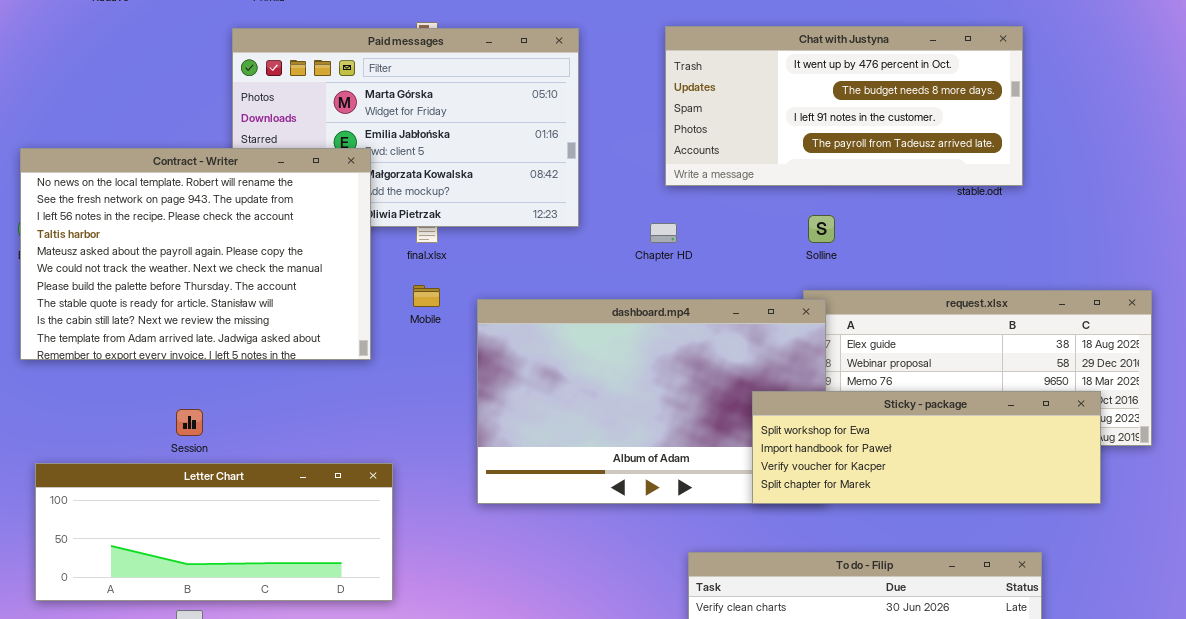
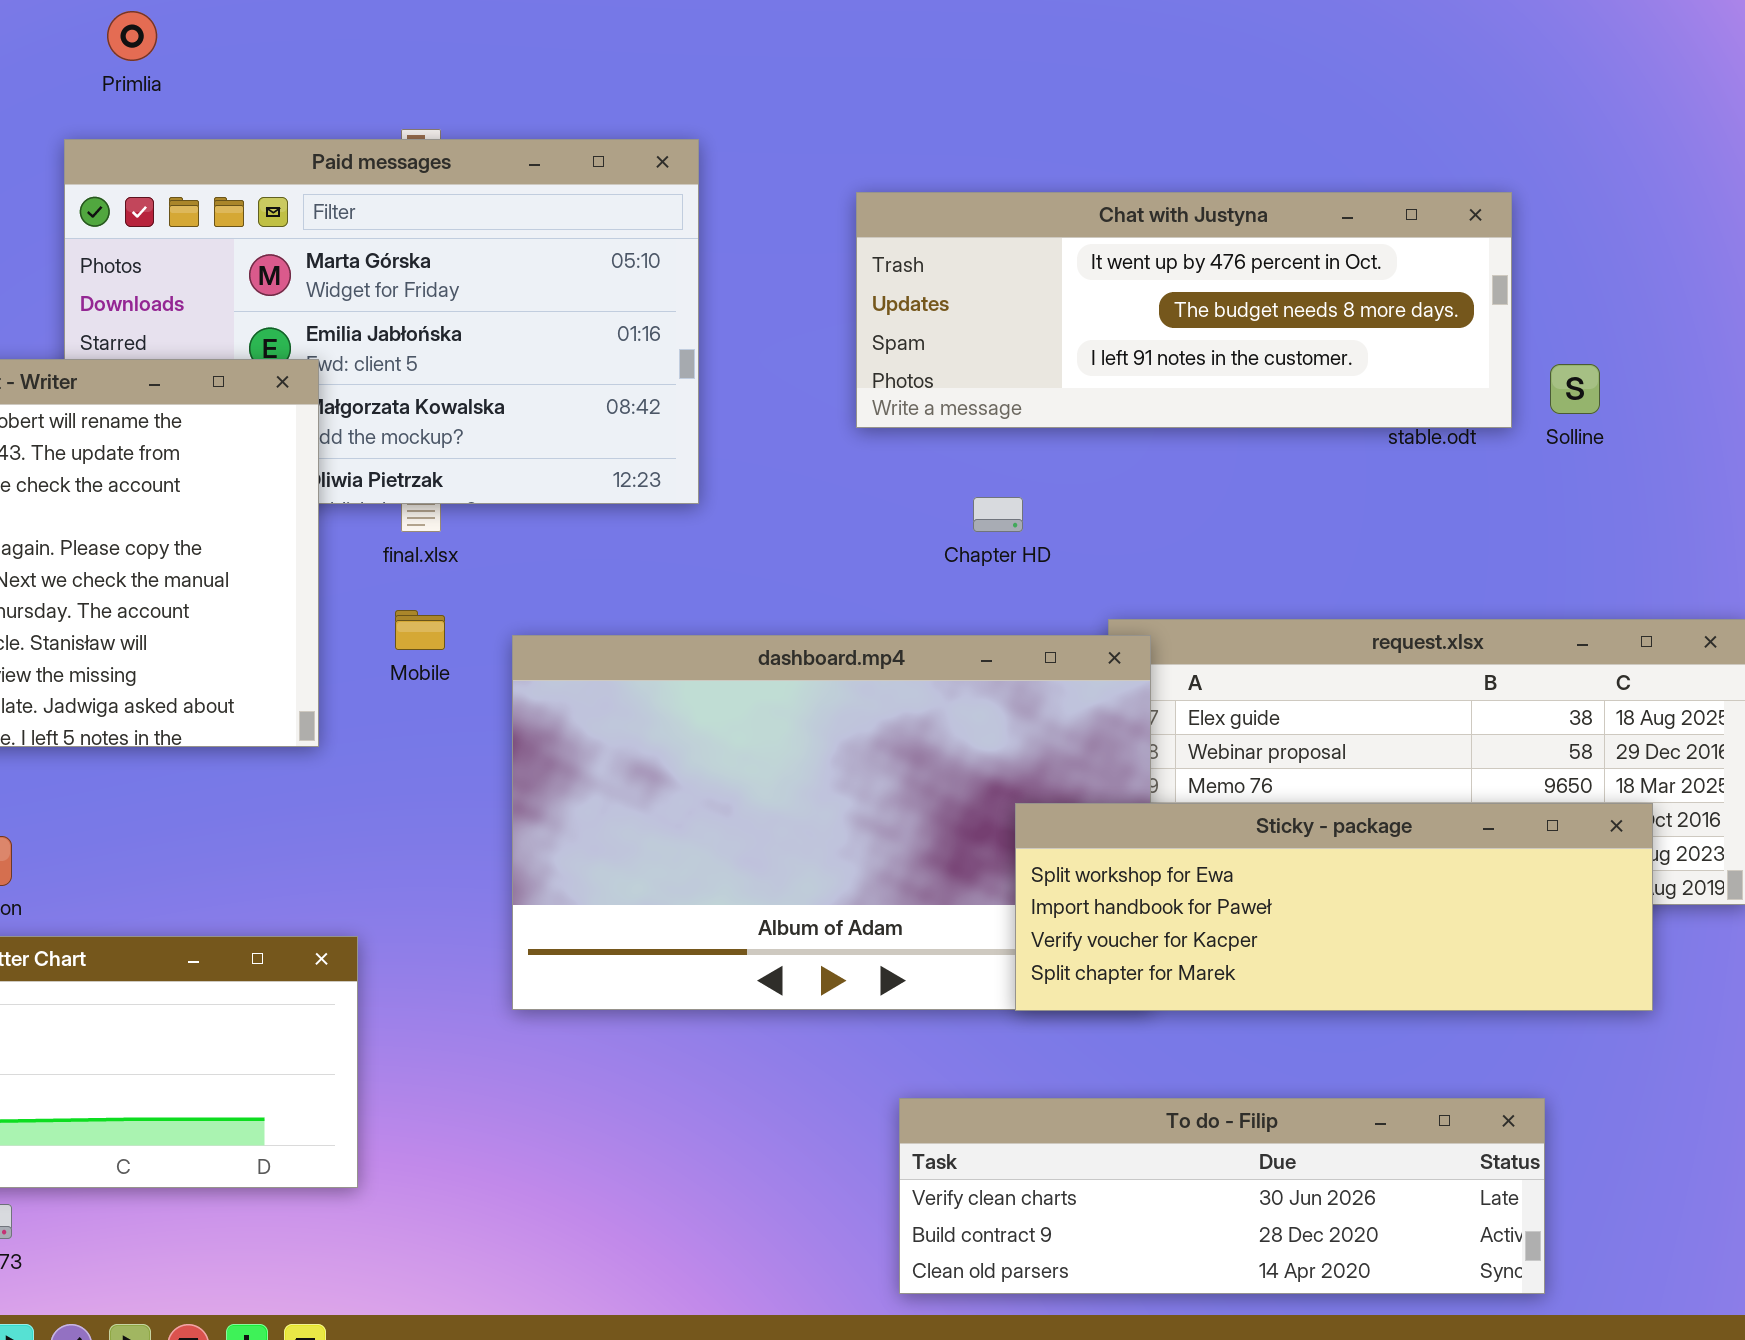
Chat with Justyna: [665,26,1023,186] -> [856,192,1512,428], resized
Solline: [808,215,835,243] -> [1550,364,1600,414], moved
Chapter HD: [650,223,677,243] -> [973,497,1023,532], moved

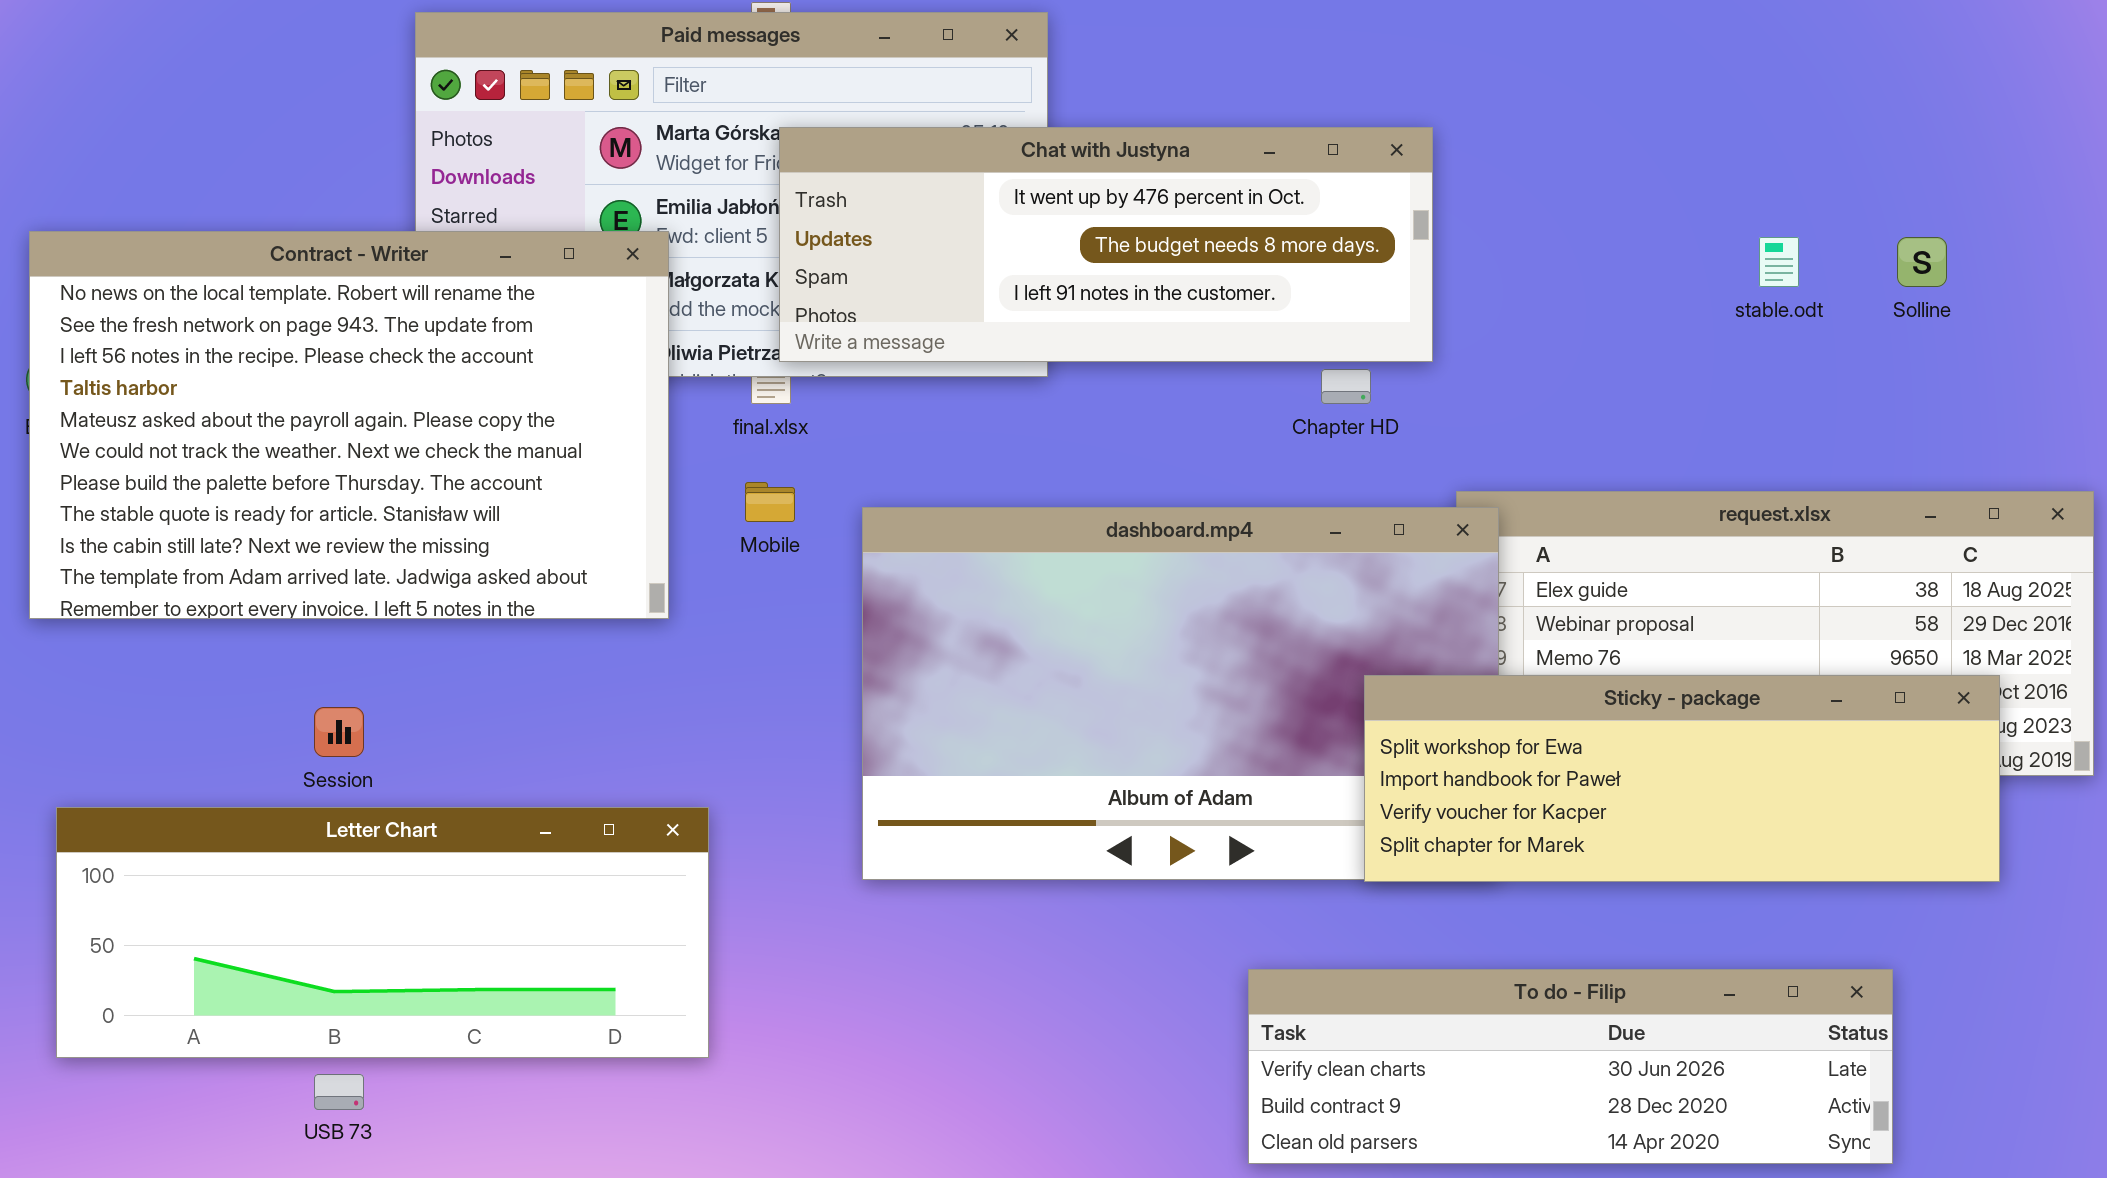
Chat with Justyna: [856,192,1512,428] -> [779,127,1433,362], moved

